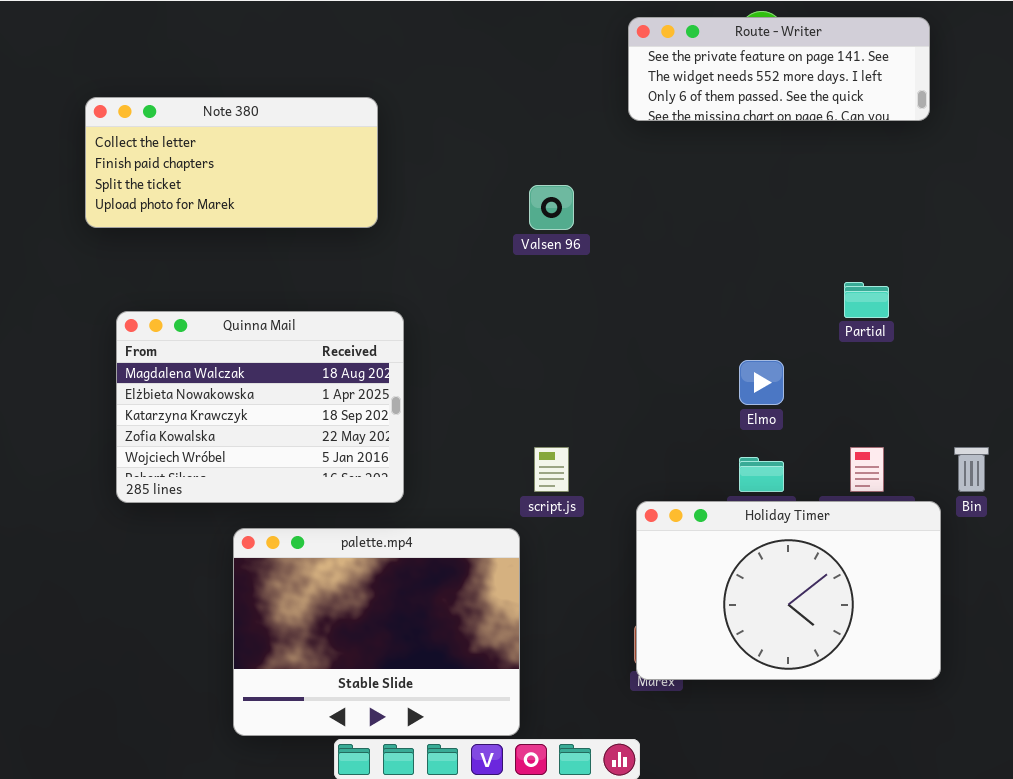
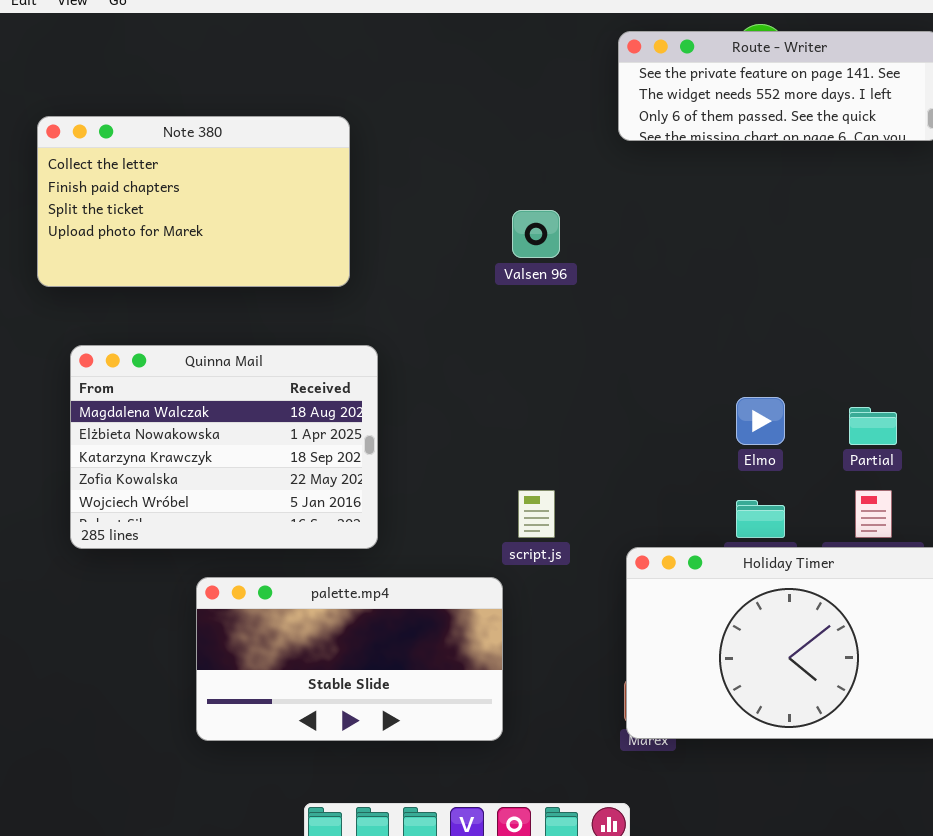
Note 380: [85,97,378,228] -> [37,116,350,287], resized
Partial: [844,282,889,318] -> [849,407,897,445], moved
palette.mp4: [233,528,520,736] -> [196,577,503,741], resized

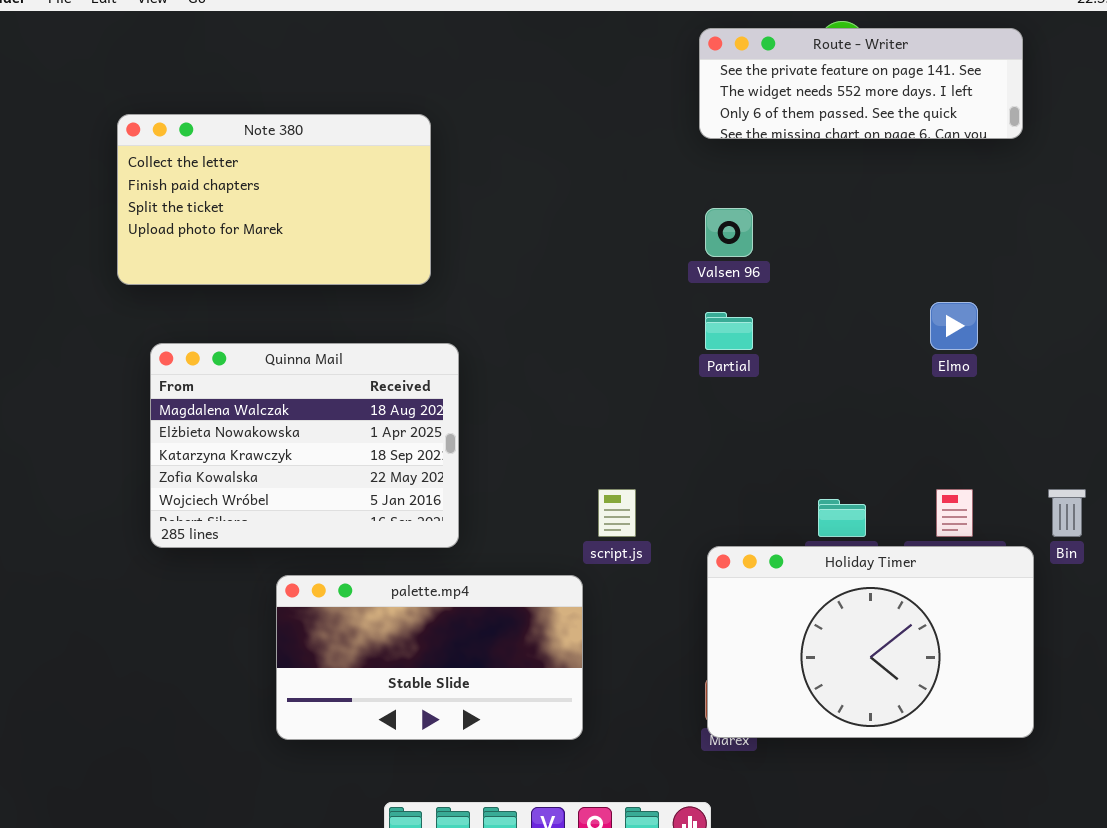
Valsen 96: [512,210,560,258] -> [705,208,753,257], moved
Elmo: [736,397,785,445] -> [930,302,978,350], moved
Partial: [849,407,897,445] -> [705,312,753,350], moved

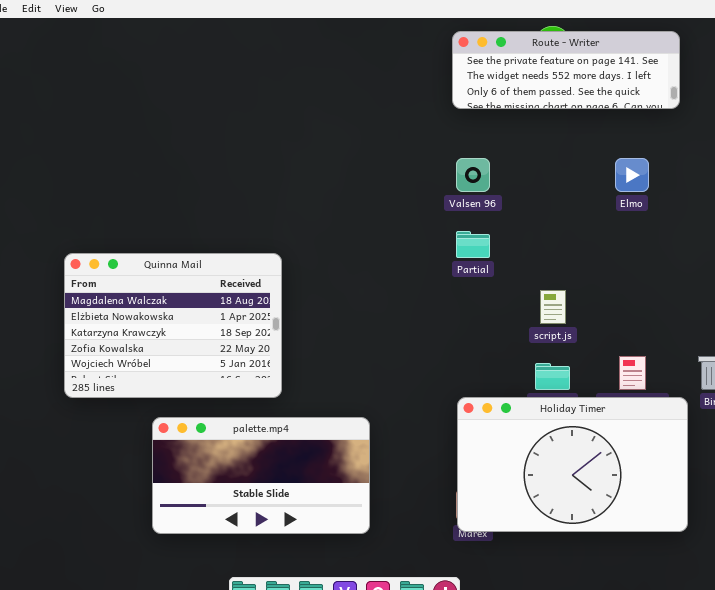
Note 380: [117,114,431,285] -> none, closed
Elmo: [930,302,978,350] -> [615,158,649,192], moved
script.js: [598,489,636,537] -> [540,290,566,324], moved

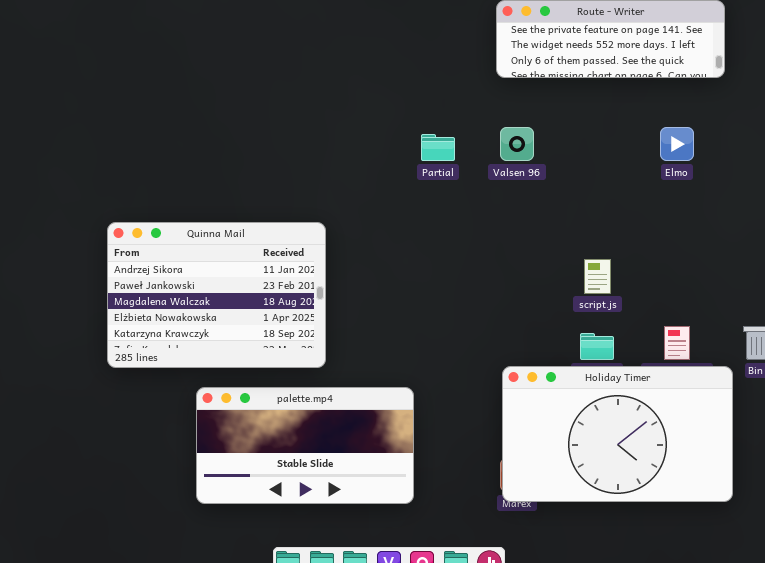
Partial: [456,231,490,258] -> [421,134,455,161], moved
Quinna Mail: [64,253,282,398] -> [107,222,326,368], scrolled up 2 rows

